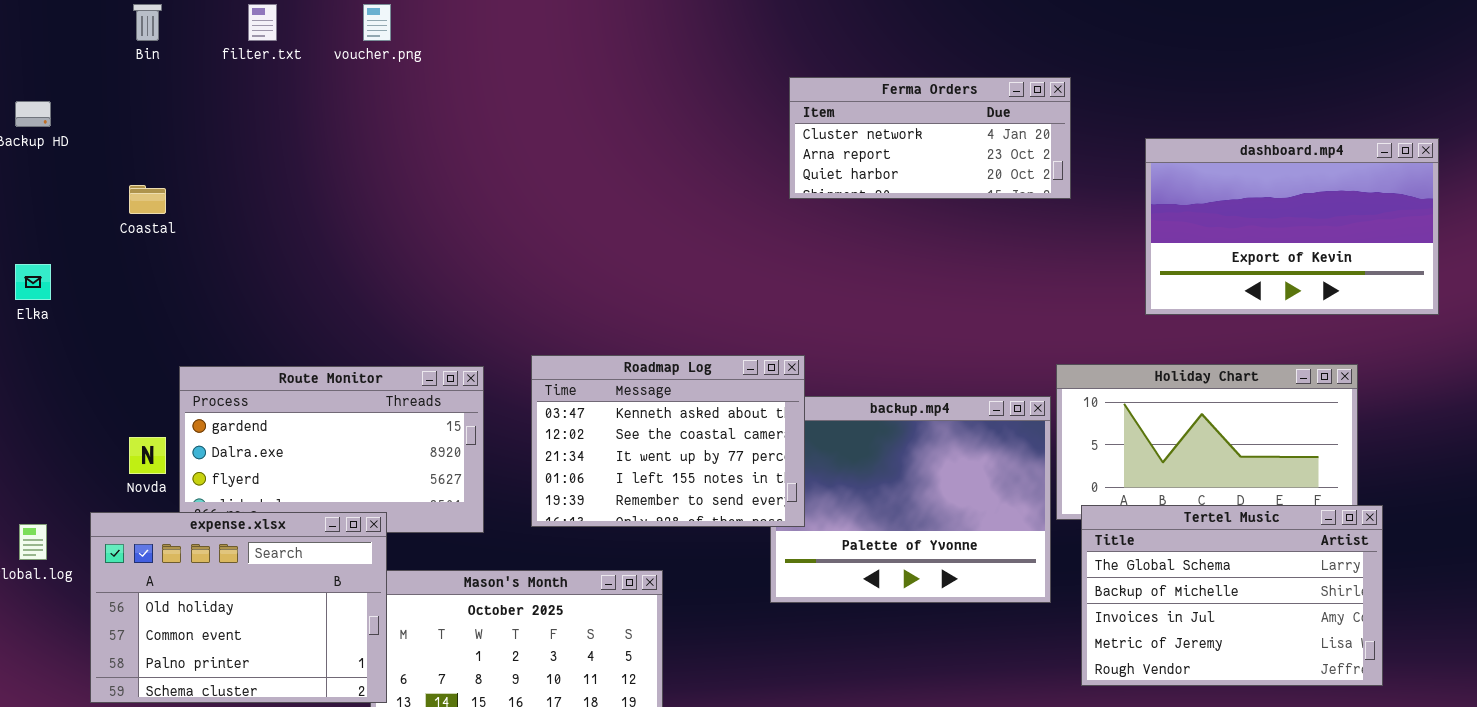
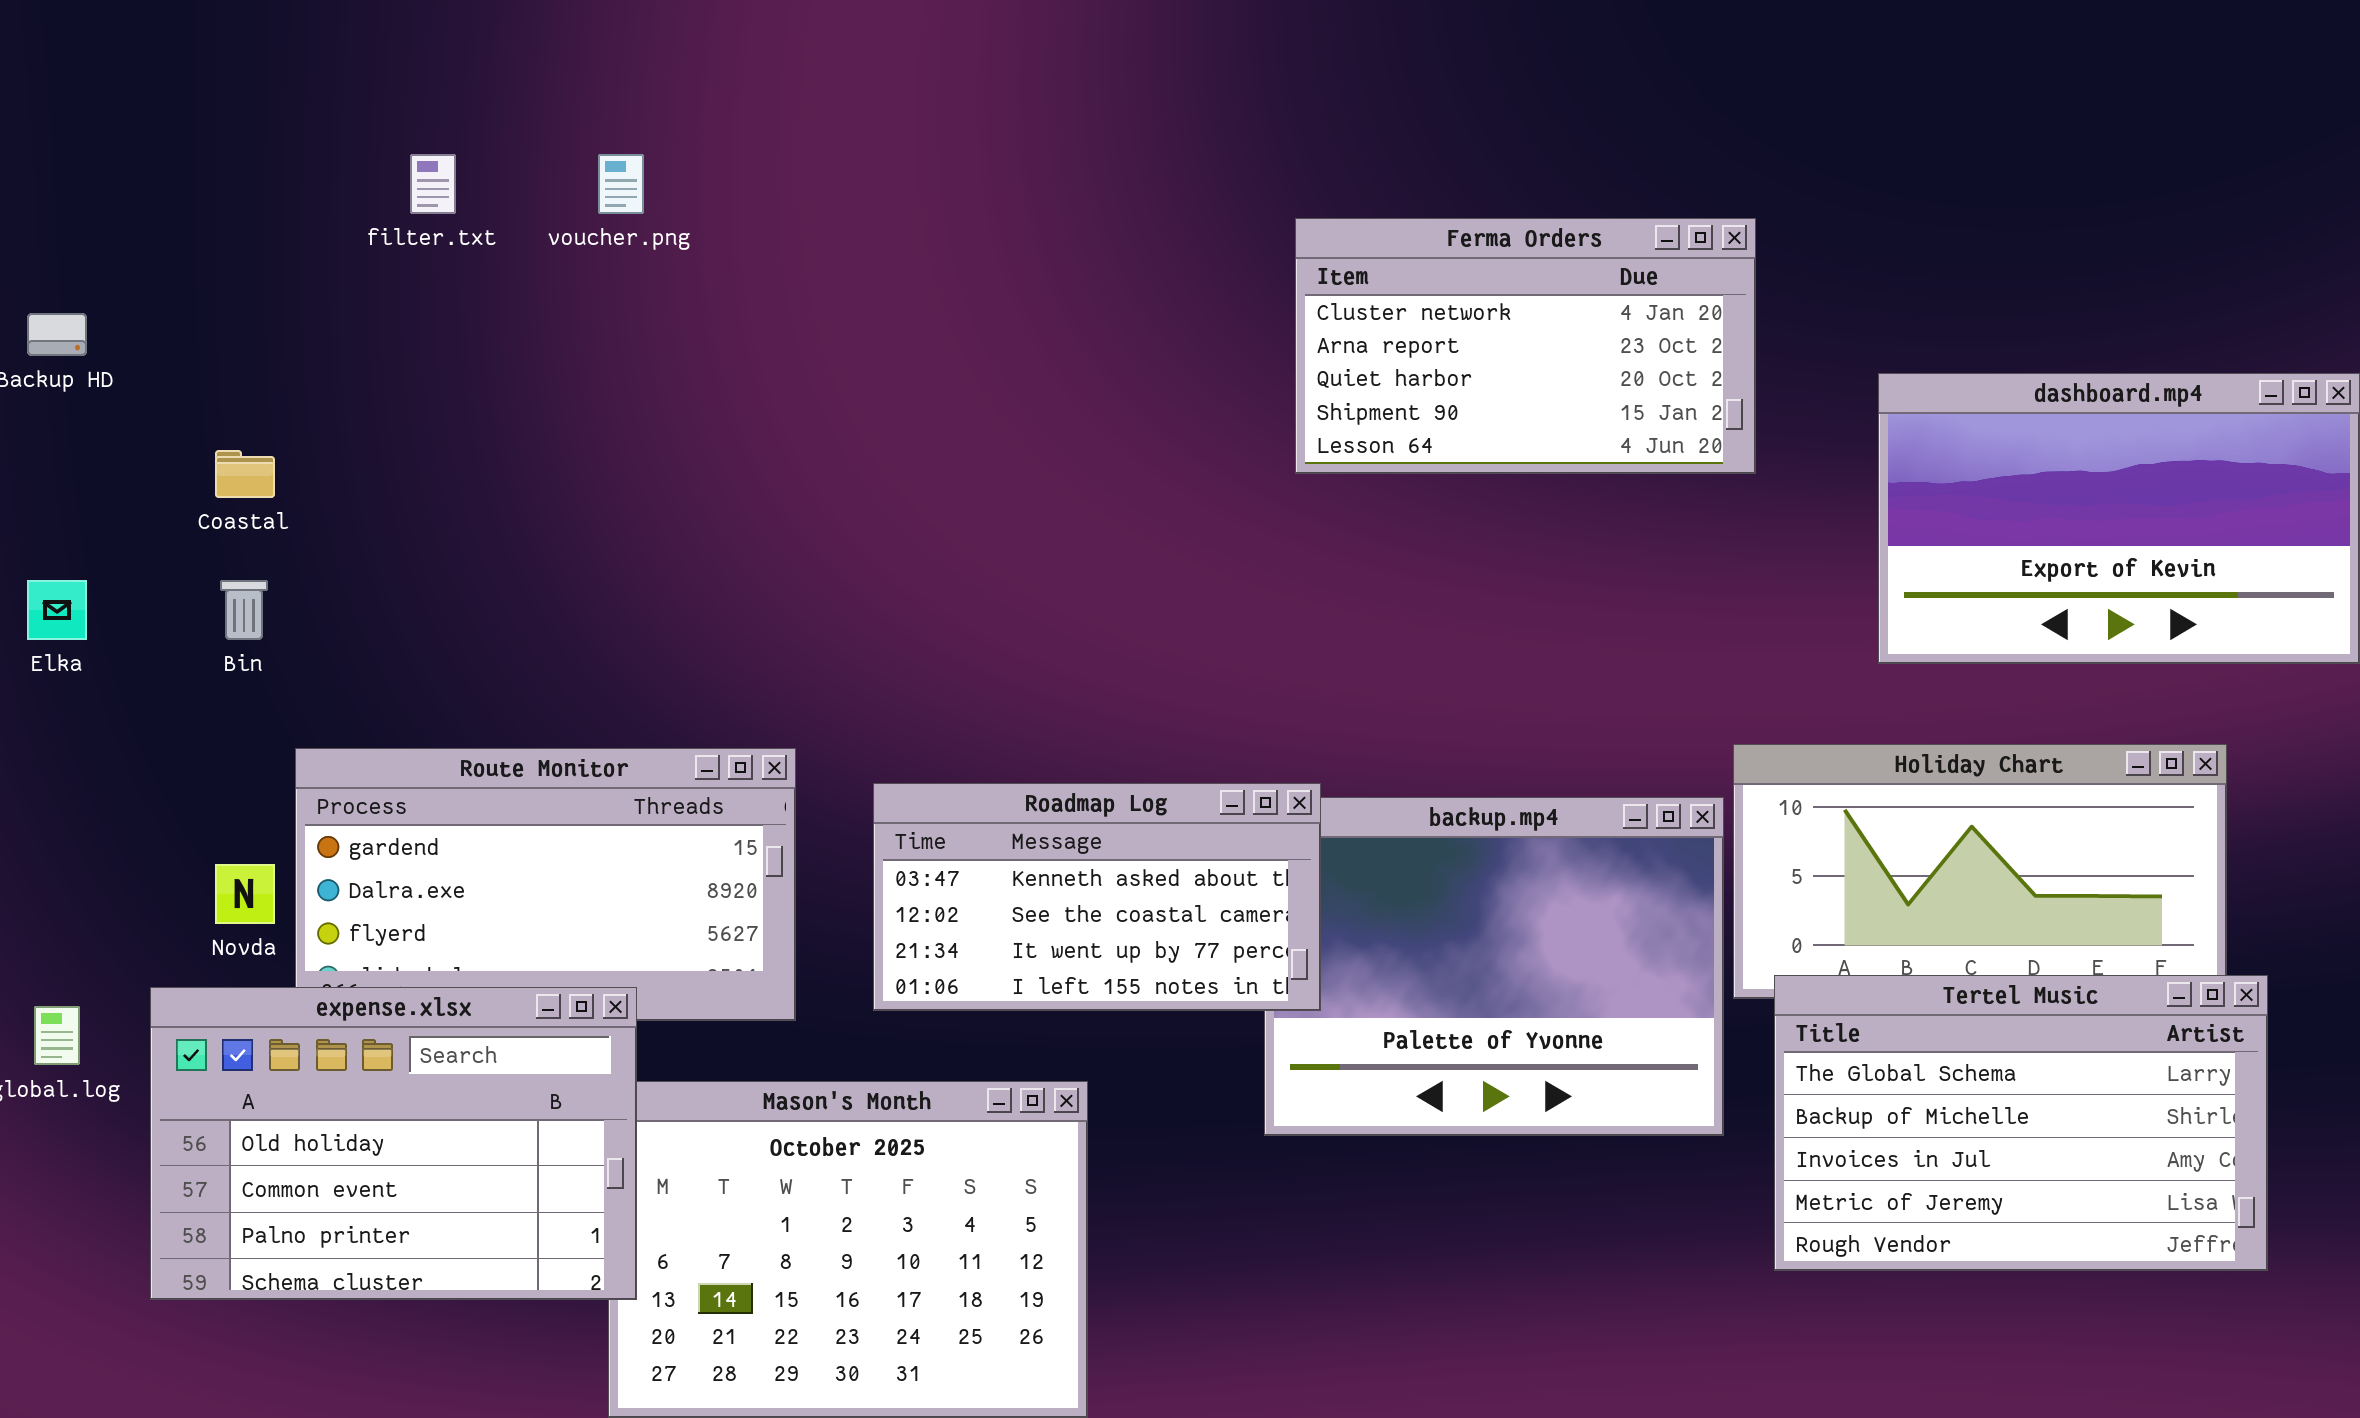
Bin: [133,4,162,41] -> [220,580,268,640], moved
Ferma Orders: [789,77,1071,199] -> [1295,218,1756,474], resized
Roadmap Log: [531,355,805,527] -> [873,783,1321,1011], resized

